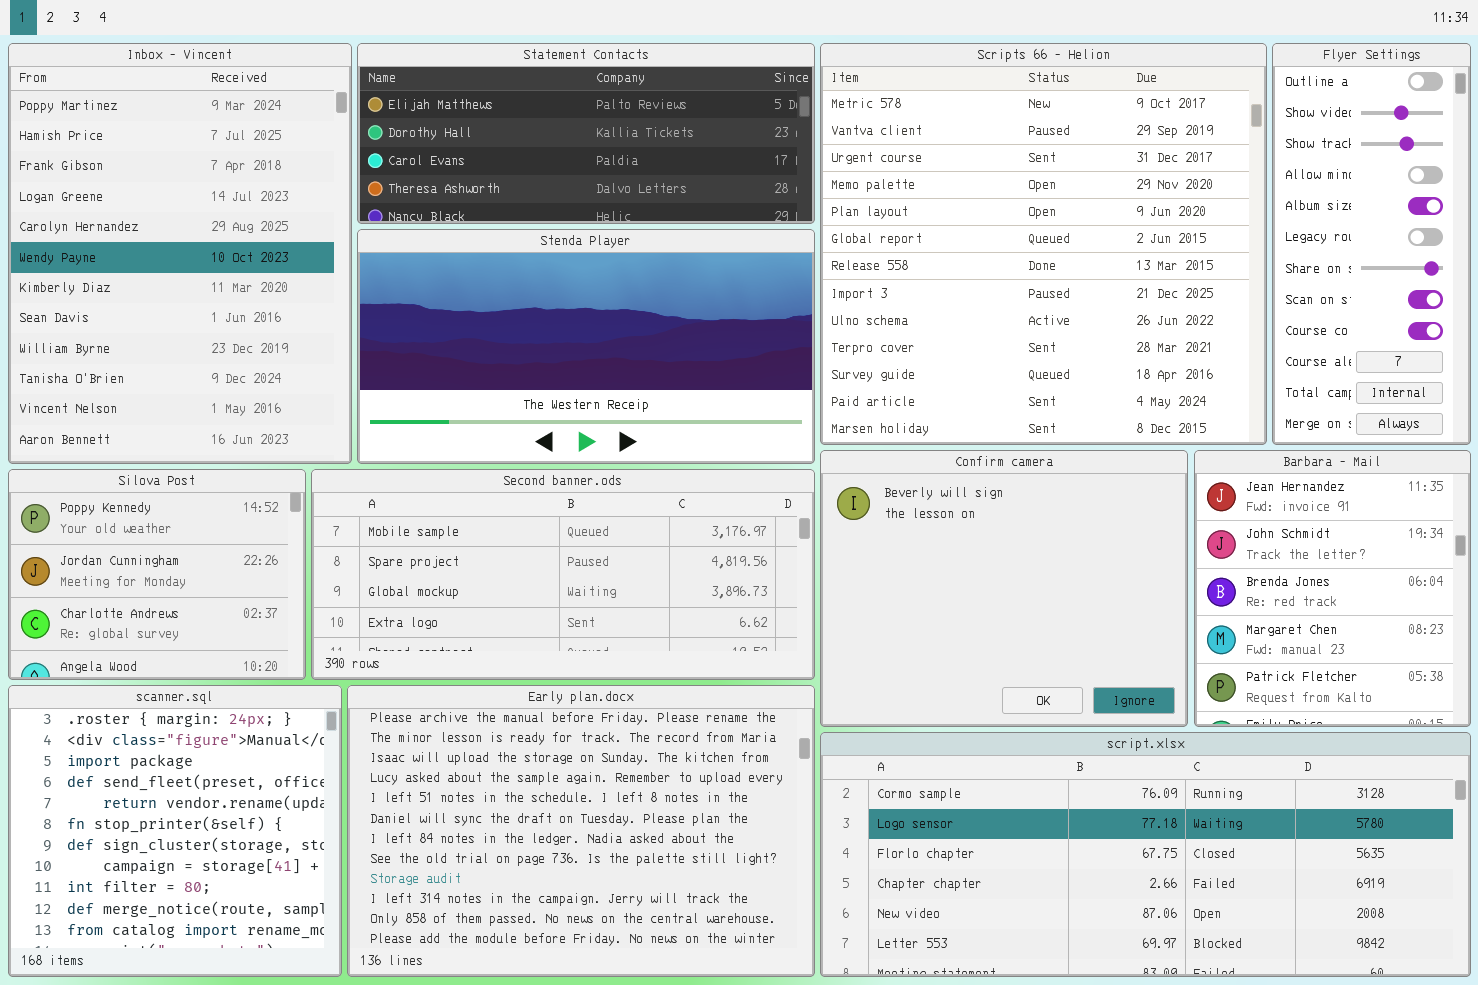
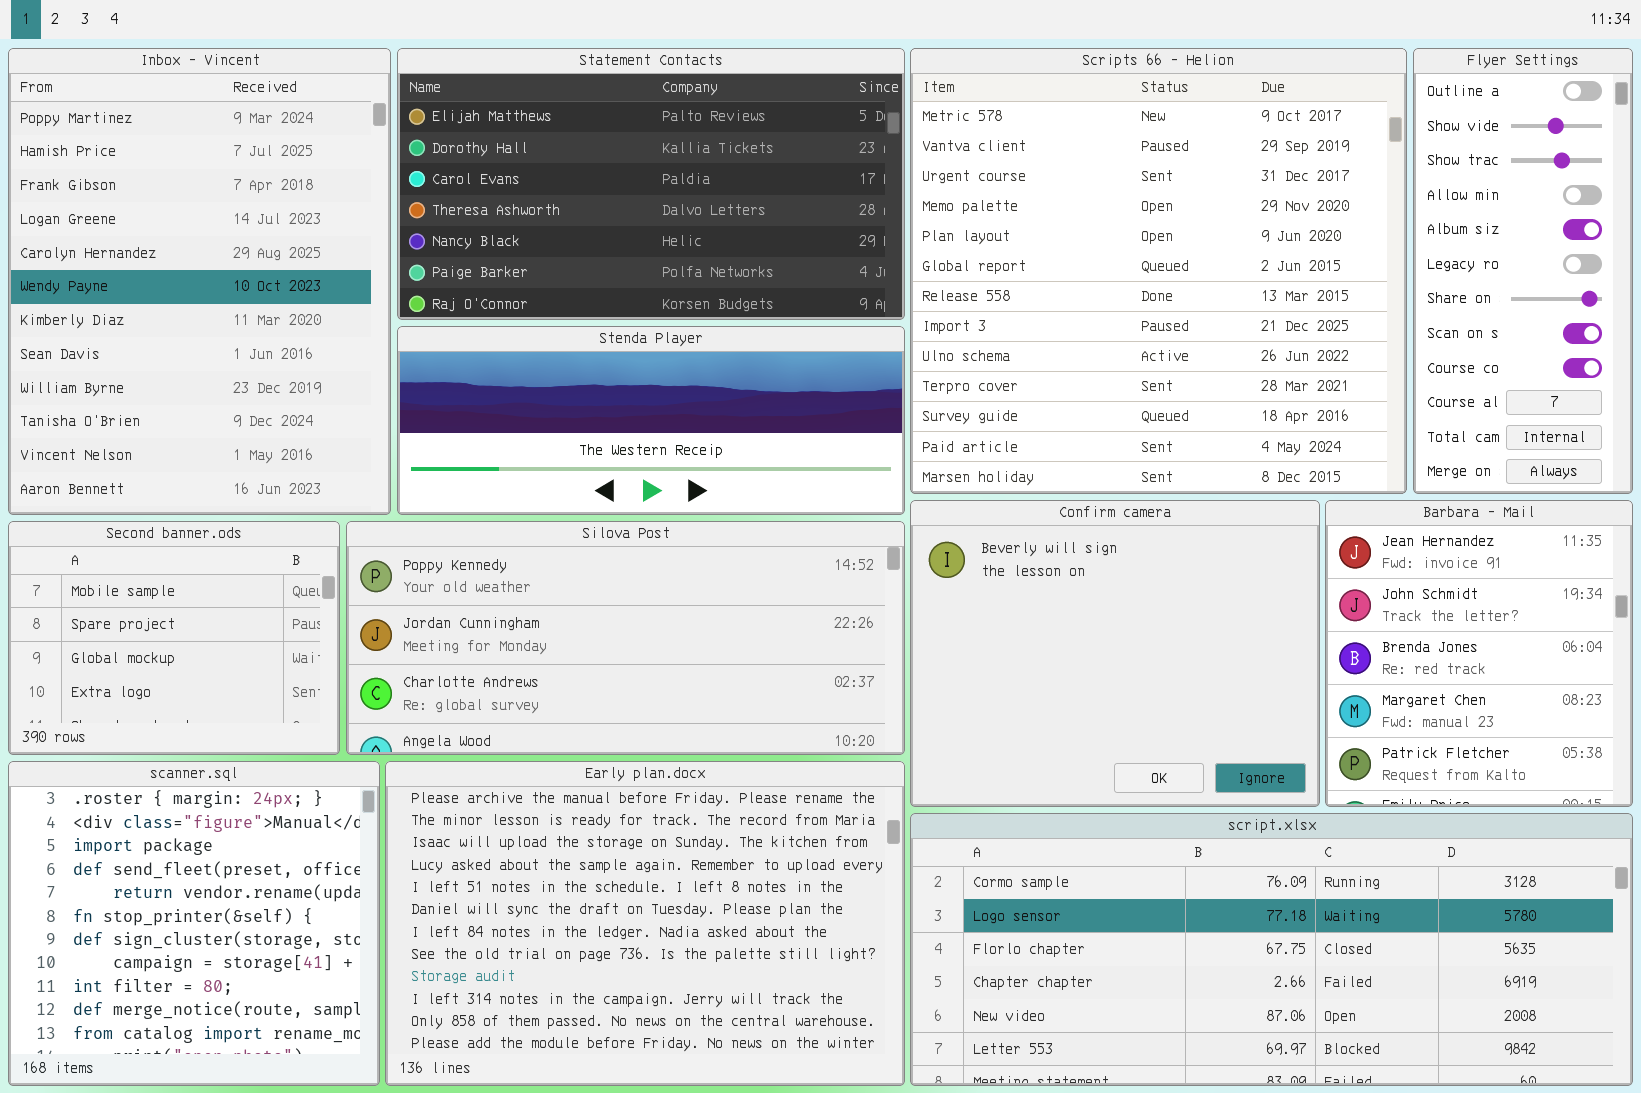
Statement Contacts: [357,43,815,224] -> [397,48,905,320], resized
Stenda Player: [357,229,815,464] -> [397,326,905,515], resized
Silova Post: [8,469,306,680] -> [346,521,905,755], moved, resized
Second banner.ods: [311,469,815,680] -> [8,521,340,755], moved, resized

